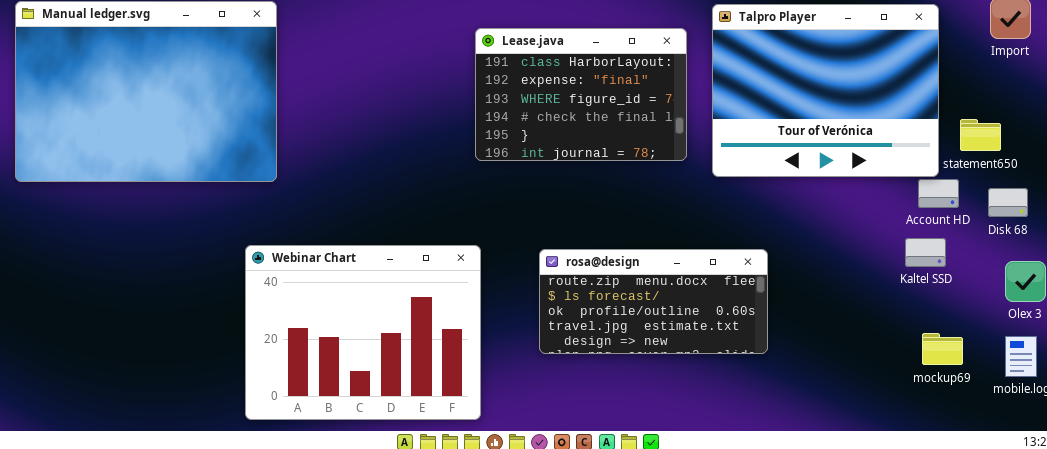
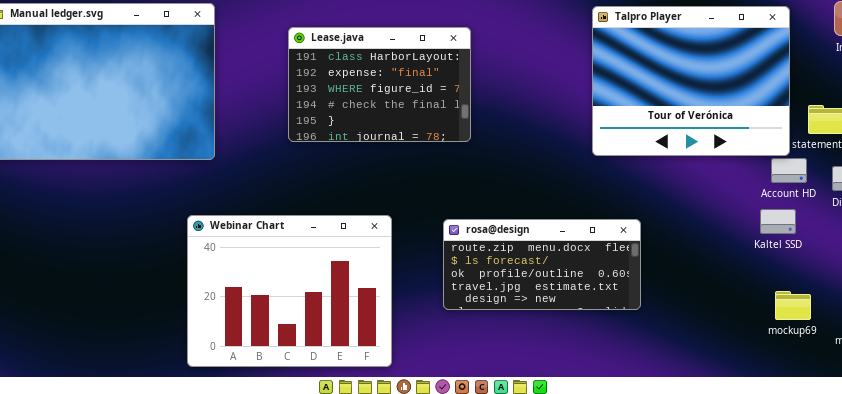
Lease.java: [475,28,687,161] -> [288,27,471,142], moved

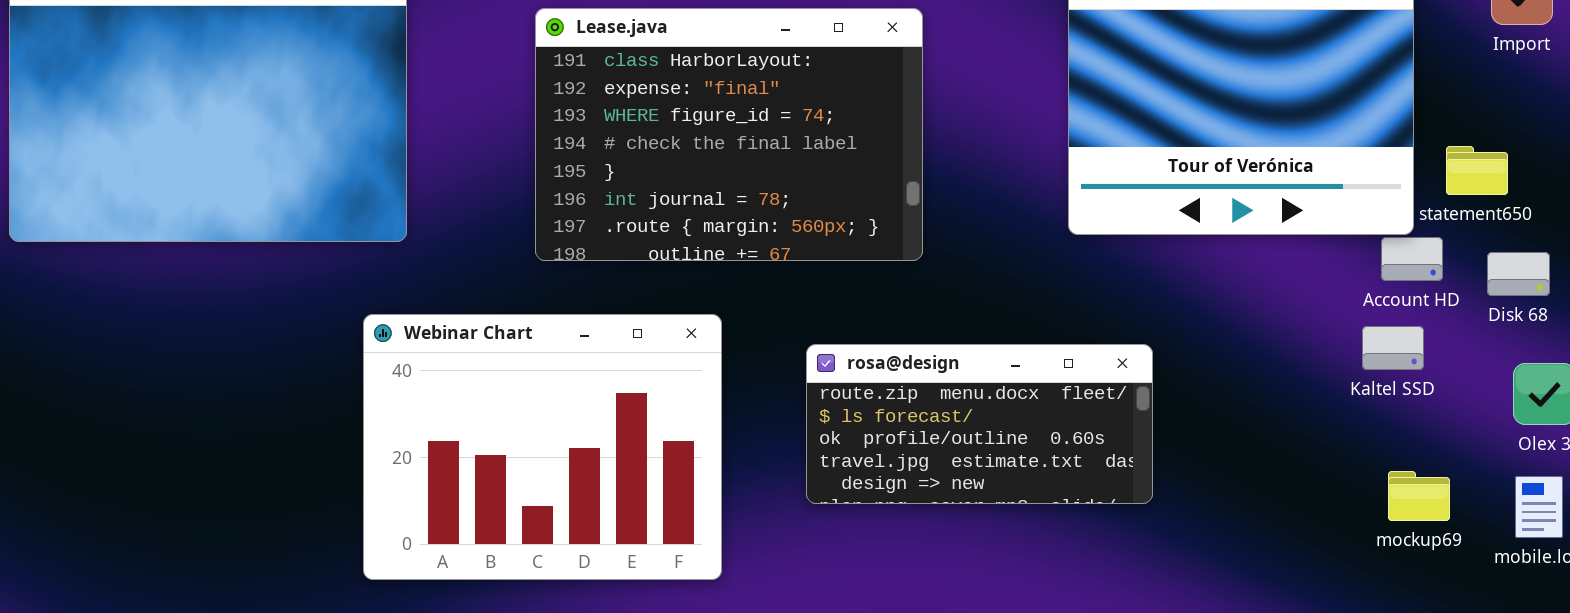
Lease.java: [288,27,471,142] -> [535,8,923,261], resized
Webinar Chart: [187,215,392,367] -> [363,314,722,580], moved

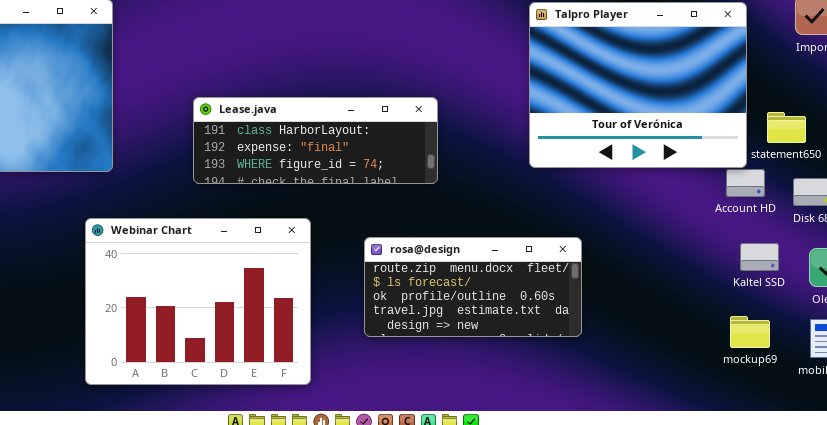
Lease.java: [535,8,923,261] -> [193,97,438,184], resized
Kaltel SSD: [1362,326,1424,370] -> [740,243,779,271], moved

